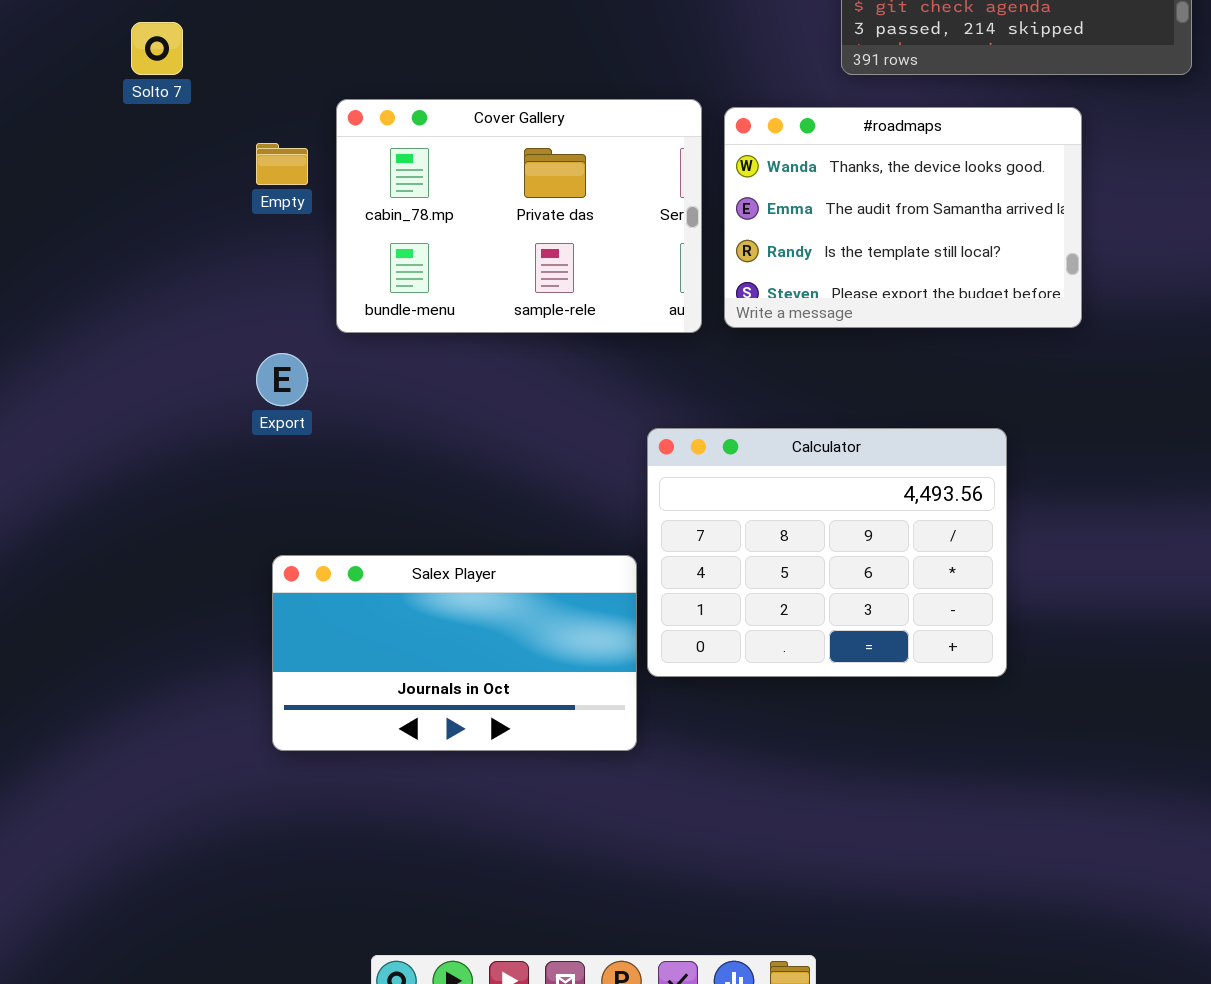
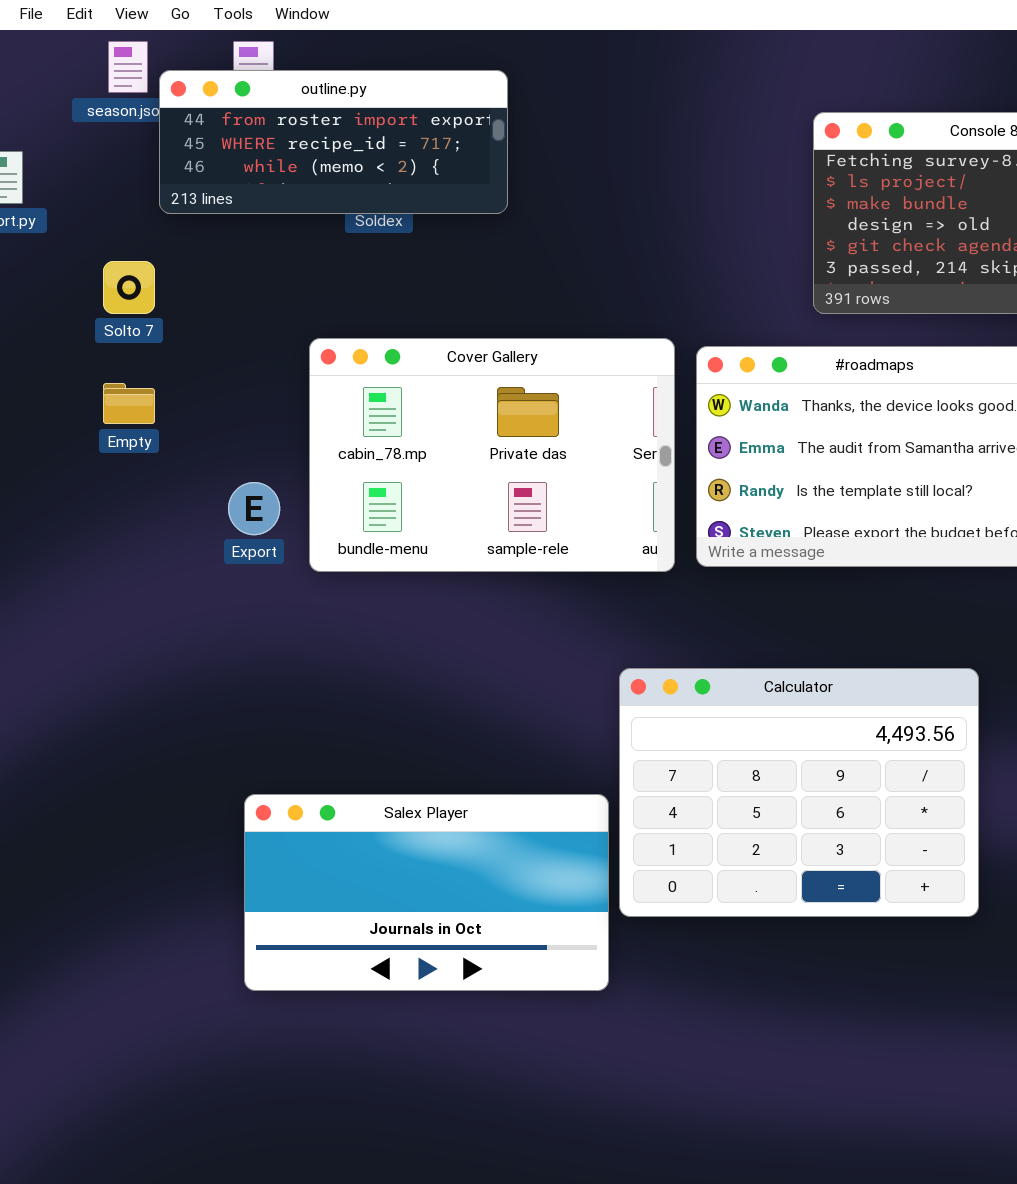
Empty: [256,143,308,185] -> [103,383,155,424], moved
Export: [256,353,308,406] -> [228,482,280,535], moved

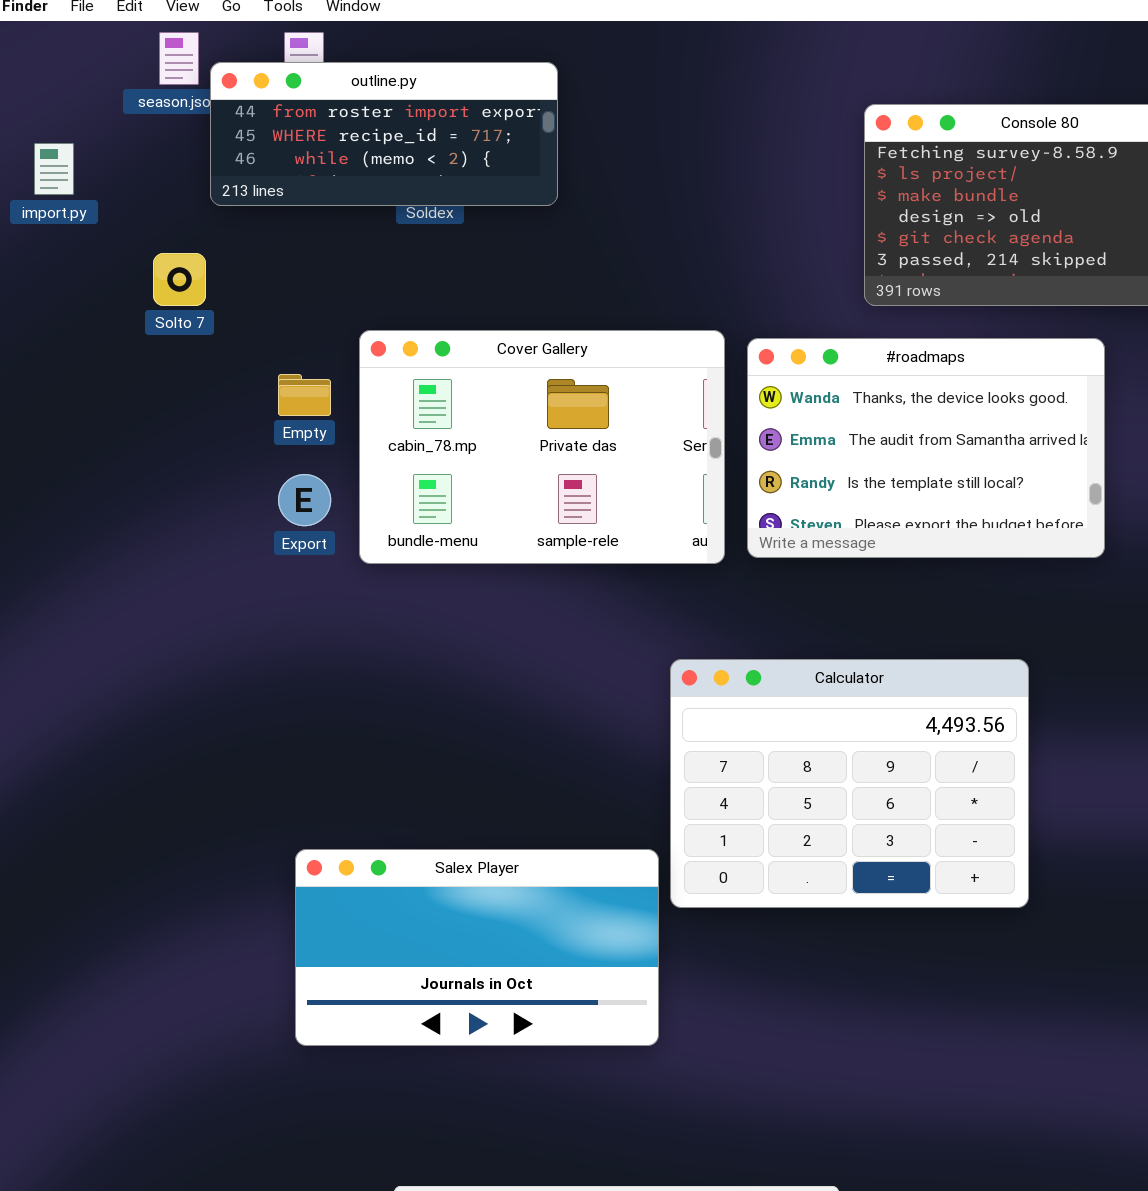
Empty: [103,383,155,424] -> [278,374,331,416], moved
Salex Player: [244,794,609,991] -> [295,849,659,1046], moved

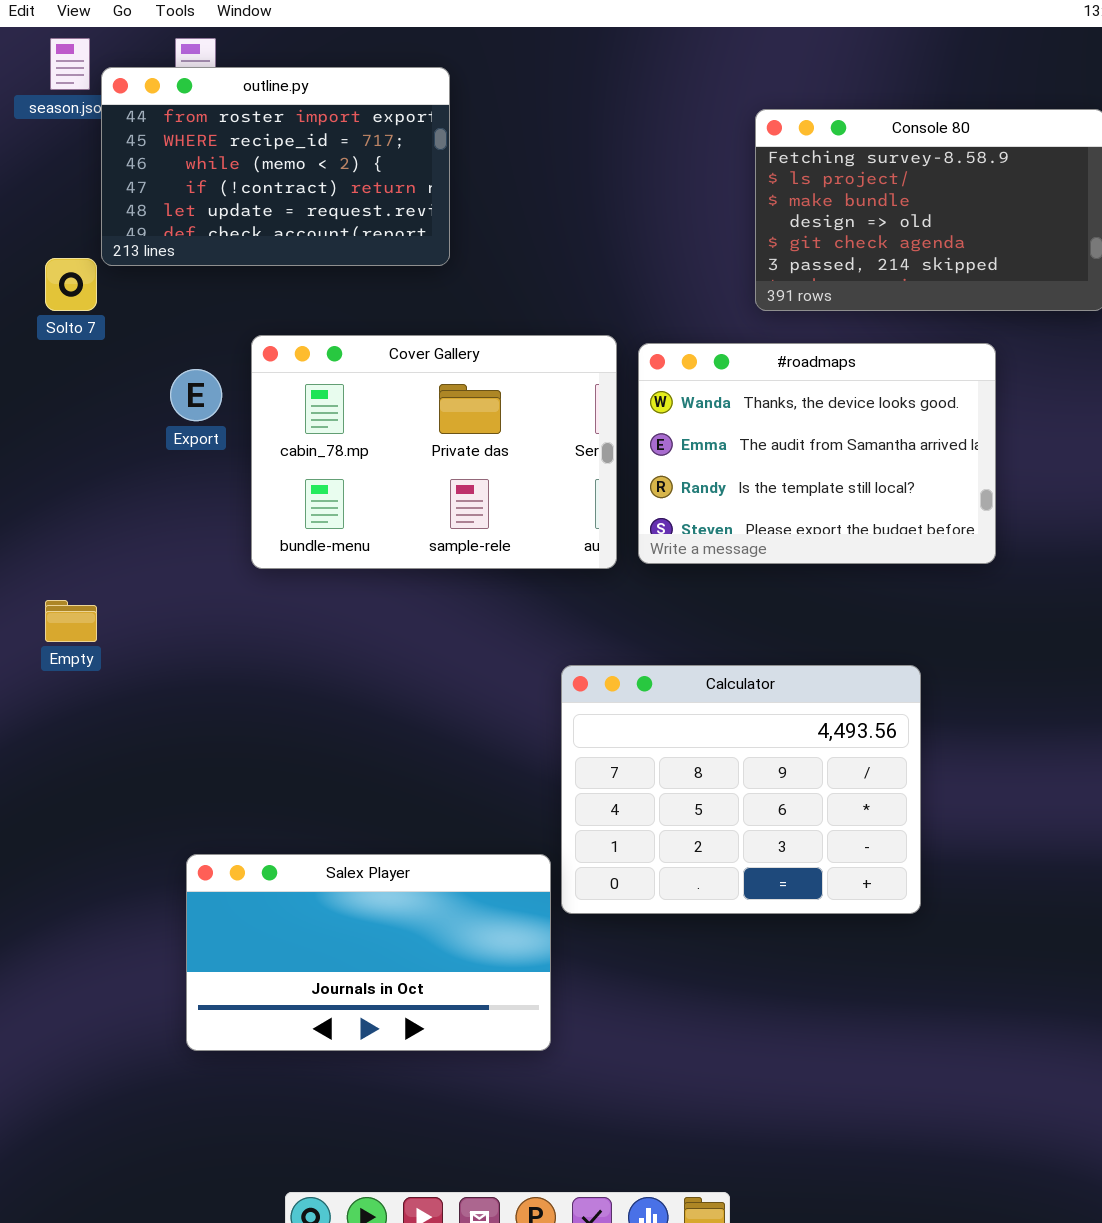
outline.py: [210,62,558,206] -> [101,67,450,266], resized
Empty: [278,374,331,416] -> [45,600,97,642], moved
Export: [278,474,331,526] -> [170,369,222,421], moved

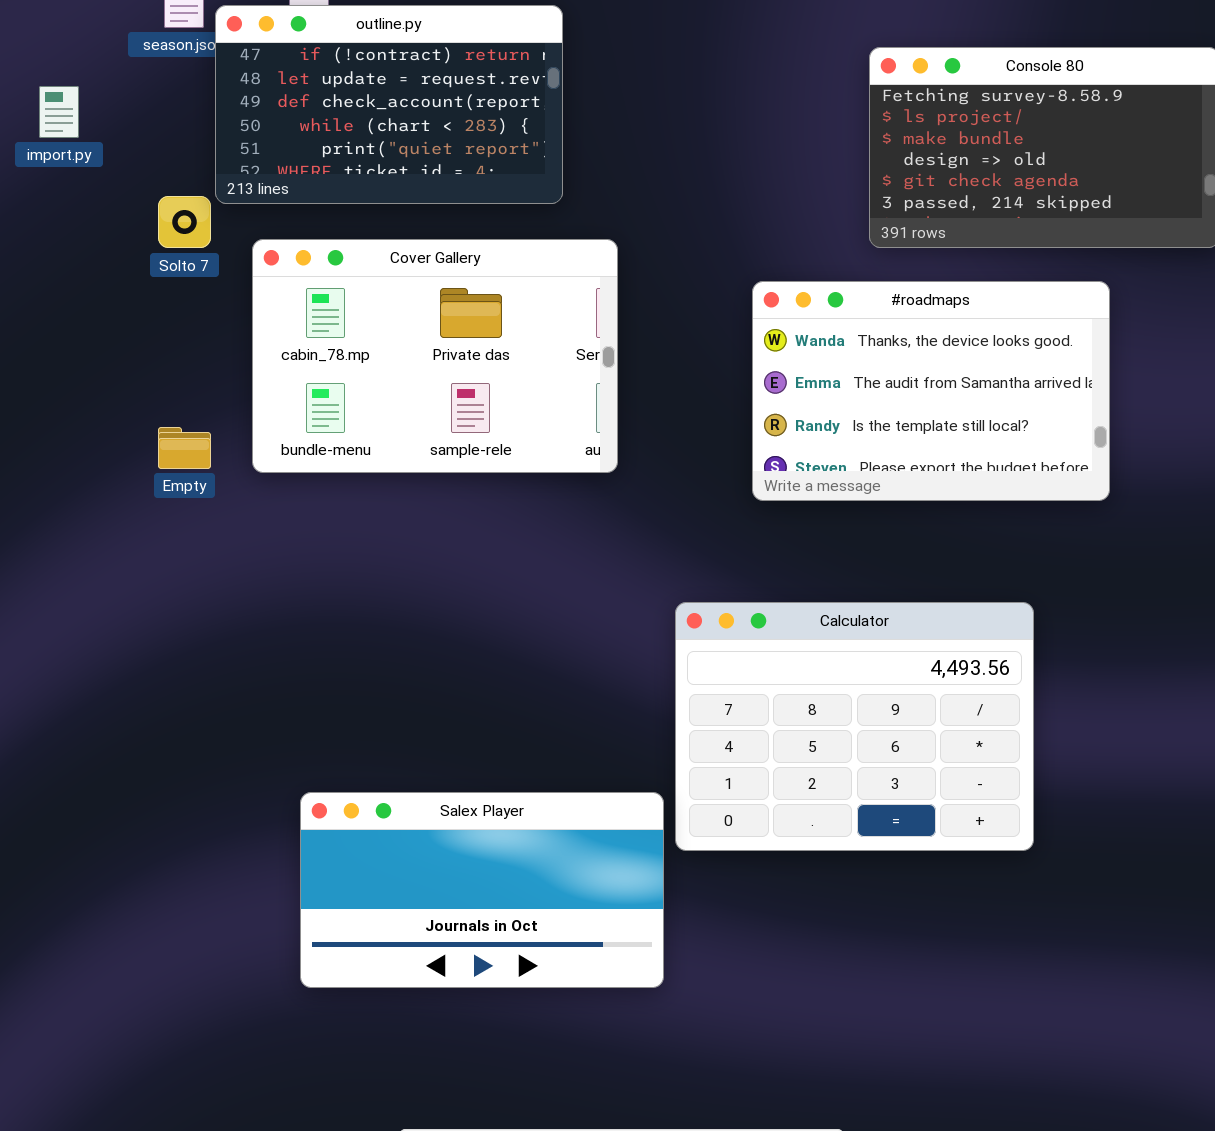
outline.py: [101,67,450,266] -> [215,5,563,204], scrolled down 3 rows
Cover Gallery: [251,335,617,569] -> [252,239,618,473], moved
Empty: [45,600,97,642] -> [158,427,211,469], moved

